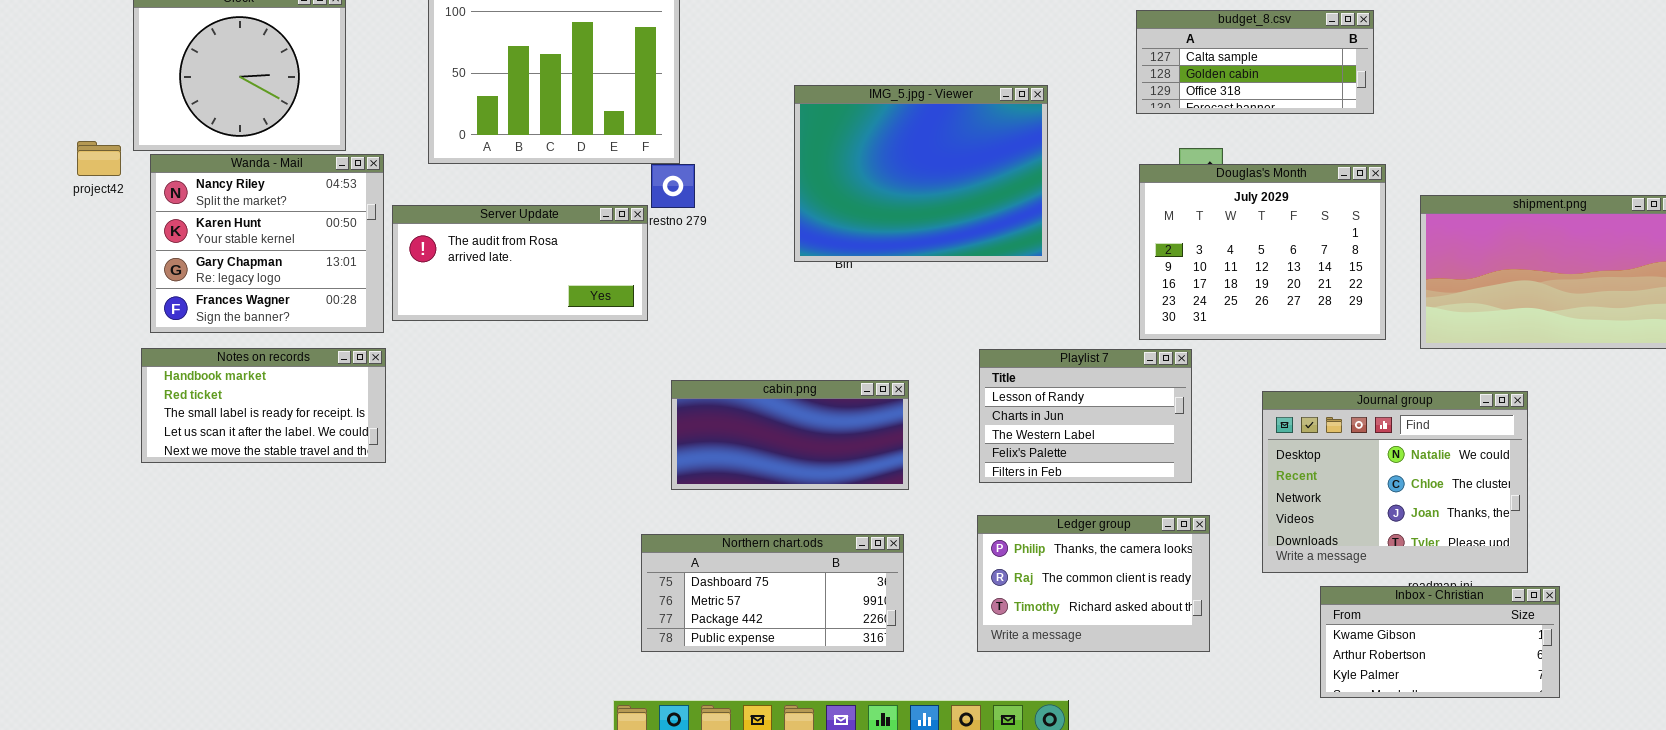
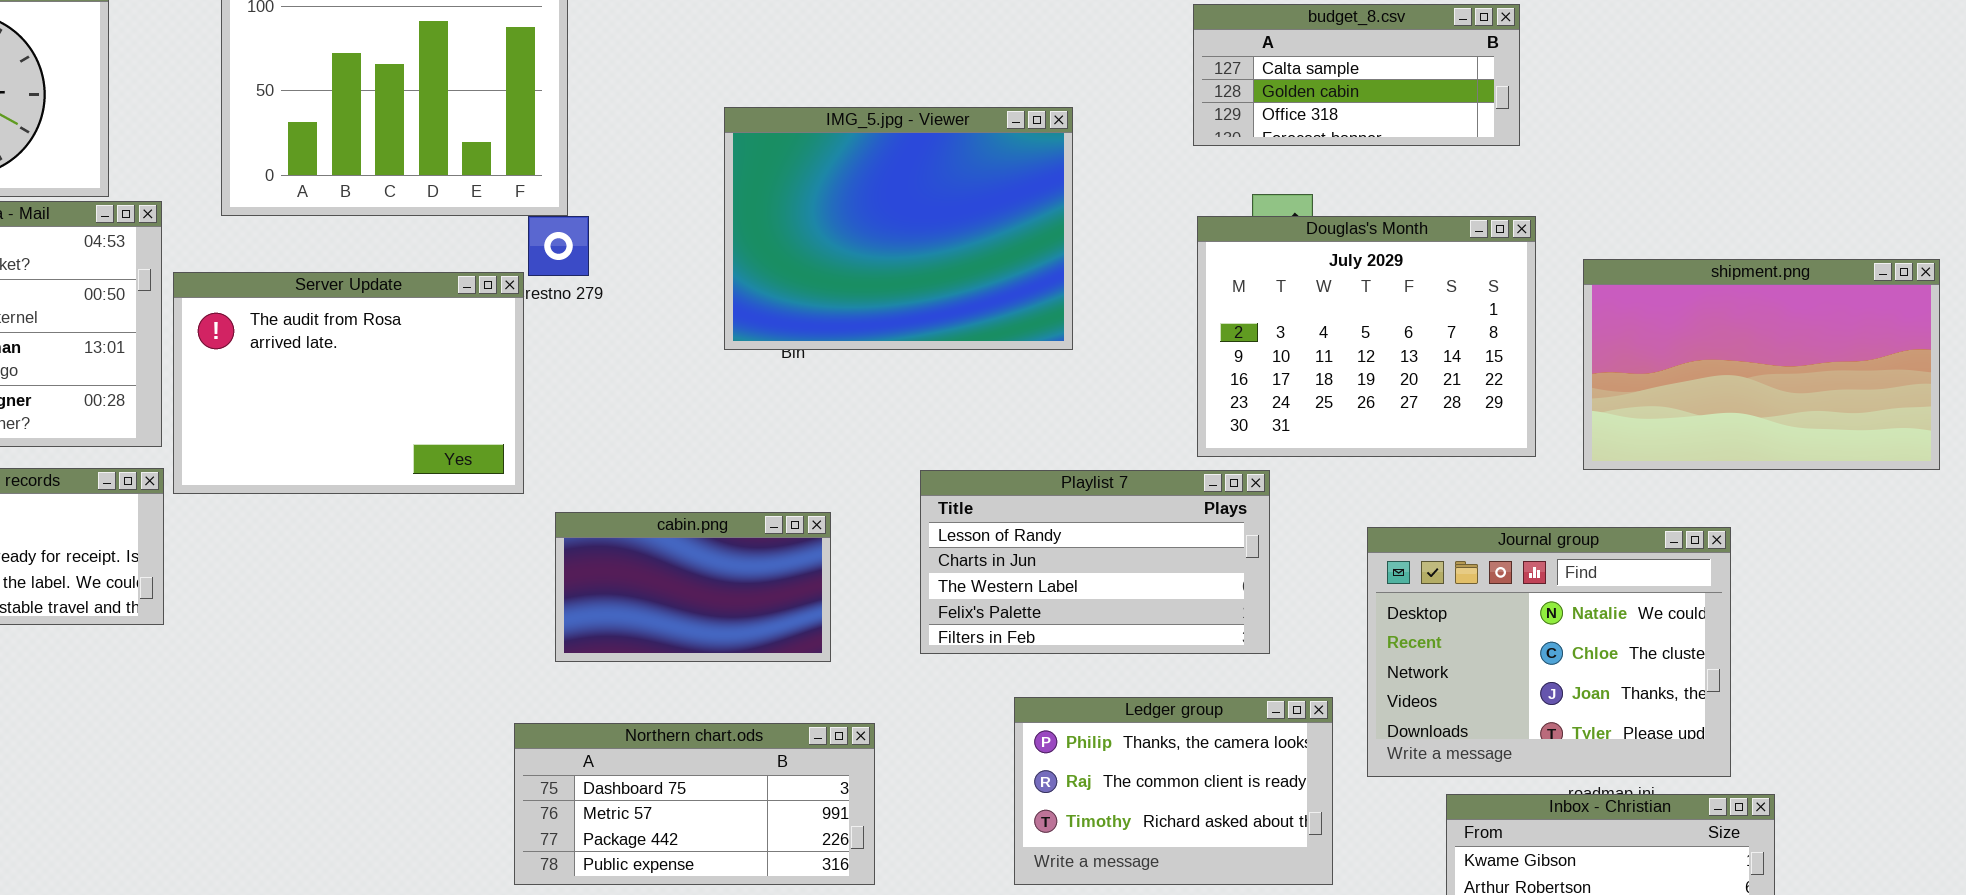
Server Update: [392,205,648,321] -> [173,272,524,494], resized
Playlist 7: [979,349,1192,483] -> [920,470,1270,654], resized
cabin.png: [671,380,909,490] -> [555,512,831,662], resized
Ledger group: [977,515,1210,652] -> [1014,697,1333,885], moved

